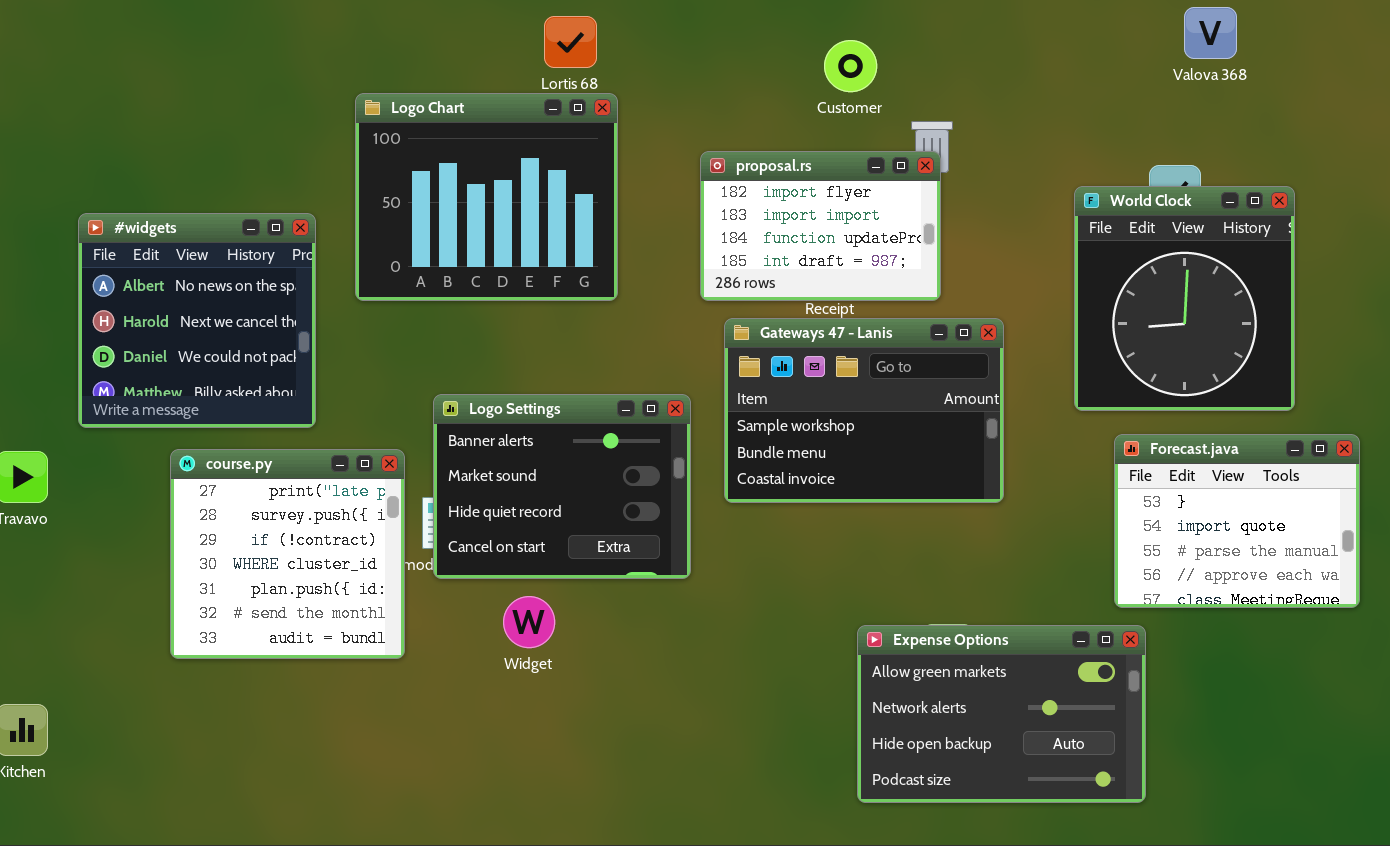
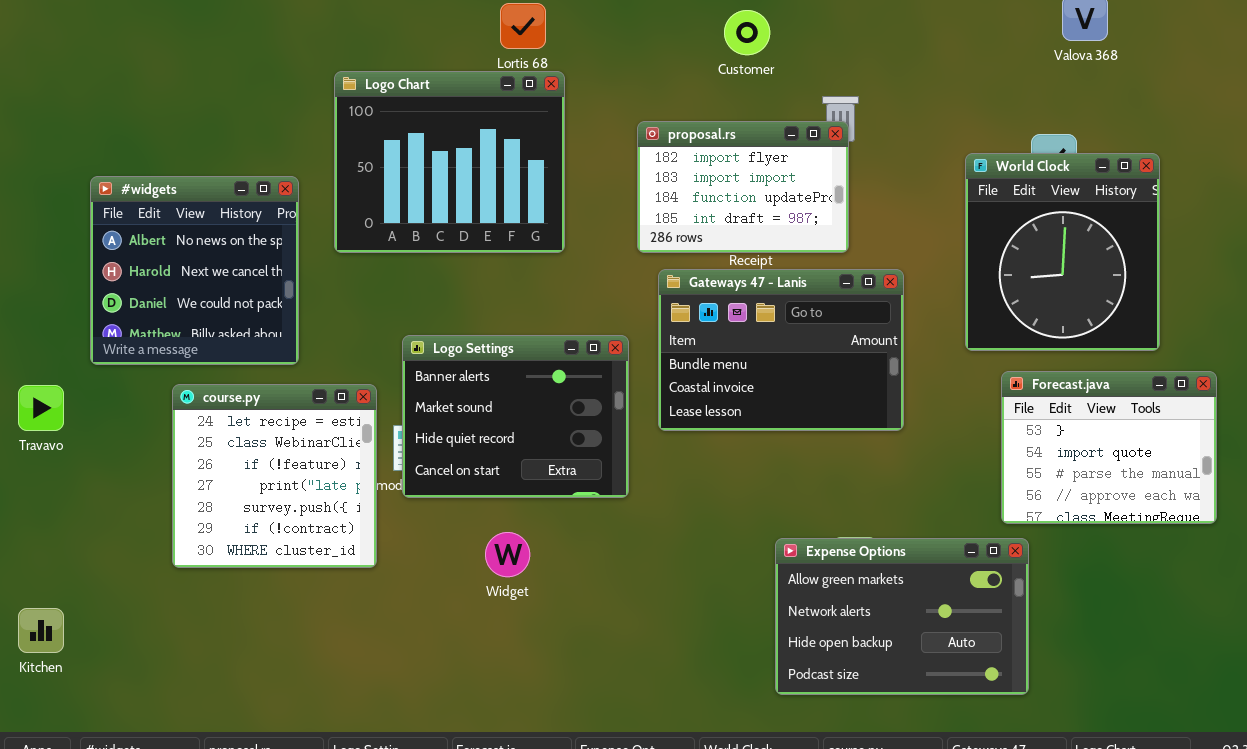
Customer: [824,40,877,92] -> [724,10,770,55], moved
Gateways 47 - Lanis: [724,318,1004,503] -> [658,269,904,431], scrolled down 1 row
course.py: [170,449,405,659] -> [172,384,377,568], scrolled up 3 rows
Widget: [503,596,555,648] -> [485,532,530,577], moved

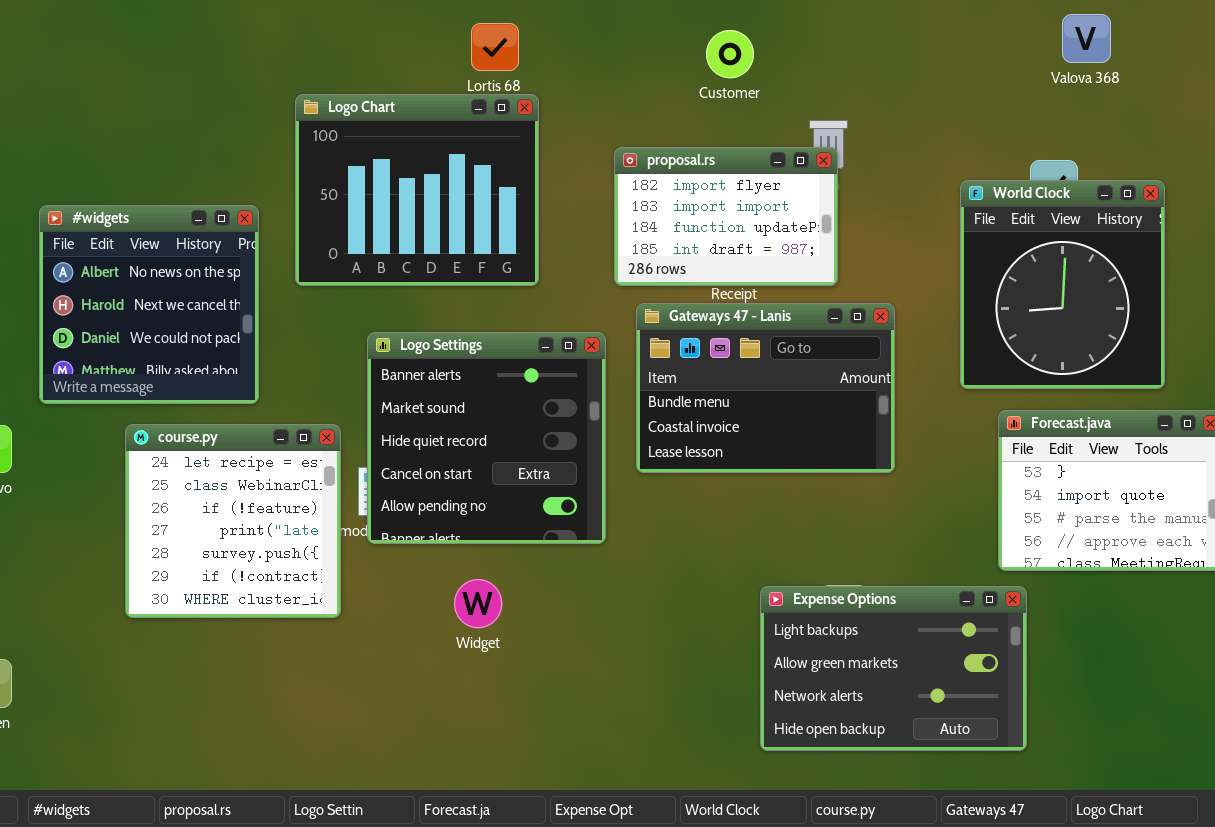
Logo Settings: [402,335,629,498] -> [367,332,606,544], resized
Expense Options: [775,538,1029,695] -> [760,586,1027,751], scrolled up 1 row

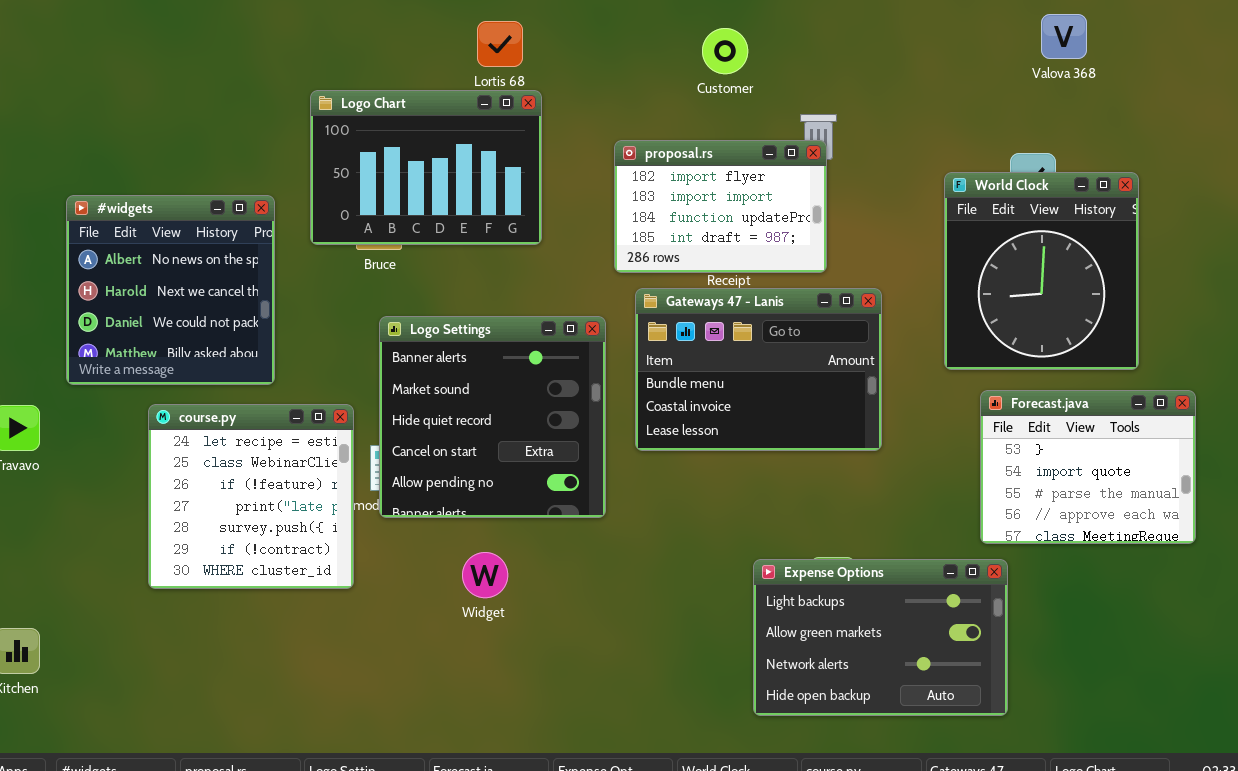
Logo Chart: [295,94,539,286] -> [310,90,542,245], resized

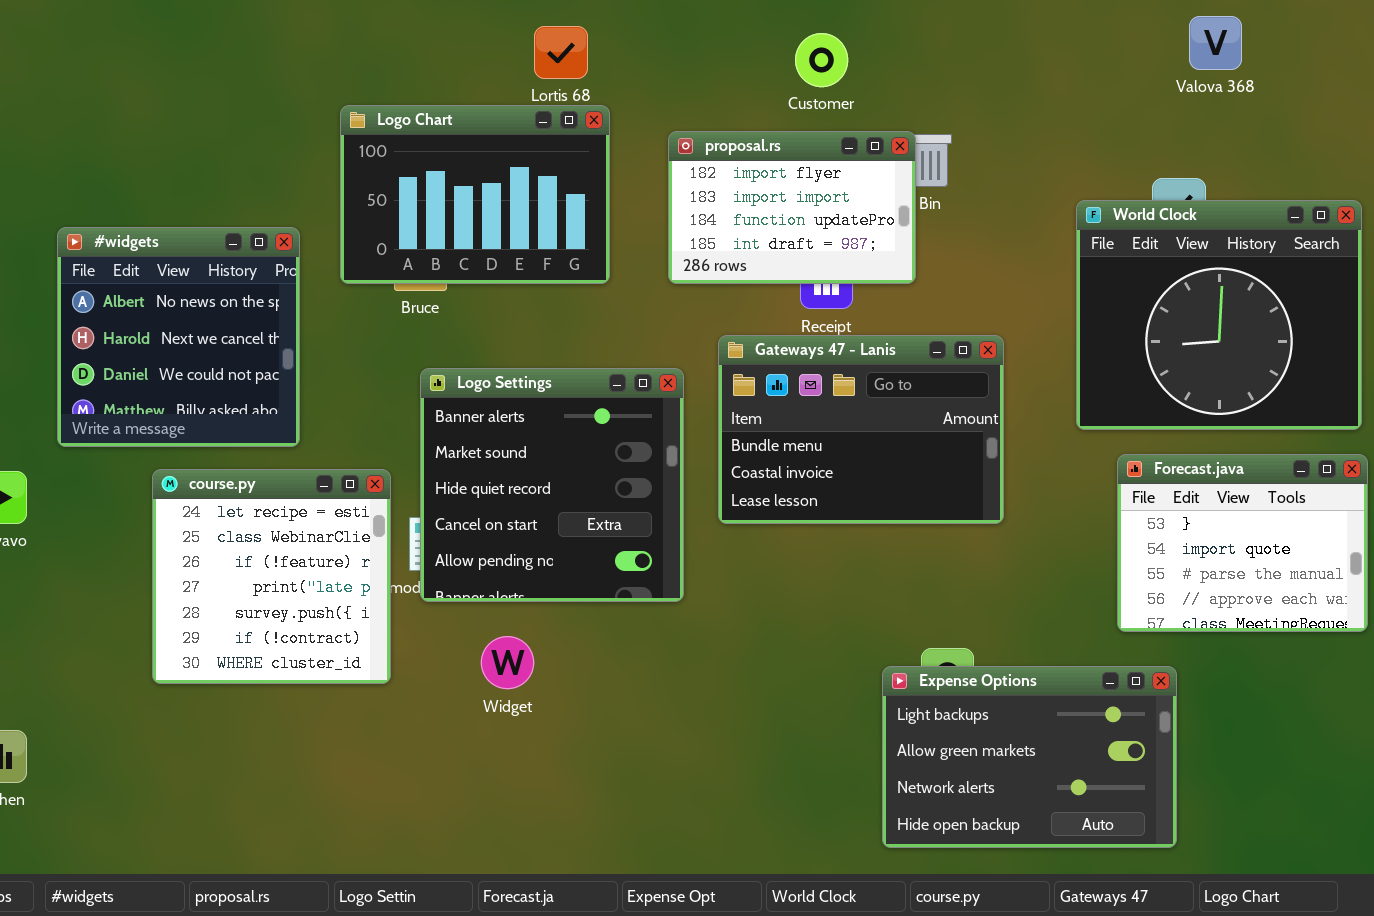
proposal.rs: [614,140,827,273] -> [668,131,916,284], moved
World Clock: [944,172,1139,370] -> [1076,200,1362,430], resized
Widget: [462,552,508,598] -> [481,636,534,689], moved
Expense Options: [753,559,1008,716] -> [882,666,1177,848], moved

